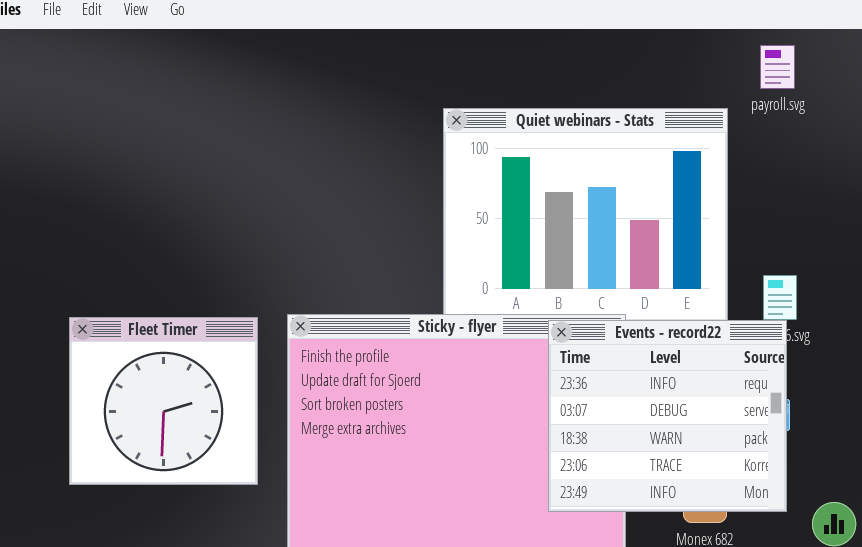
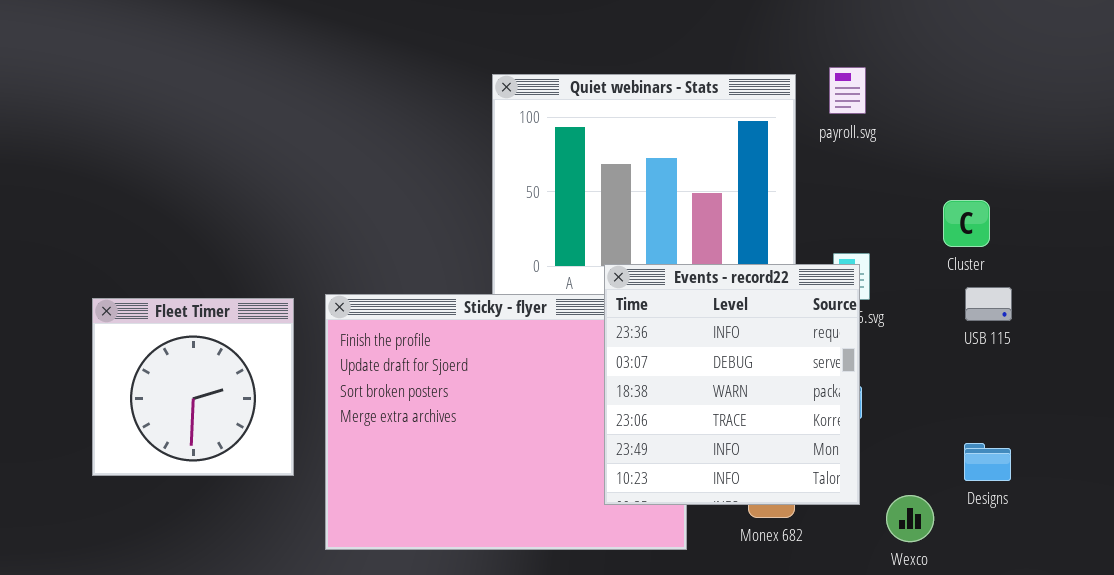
payroll.svg: [760,45,795,89] -> [829,67,866,114], moved
Events - record22: [548,320,787,512] -> [604,264,860,505], resized

